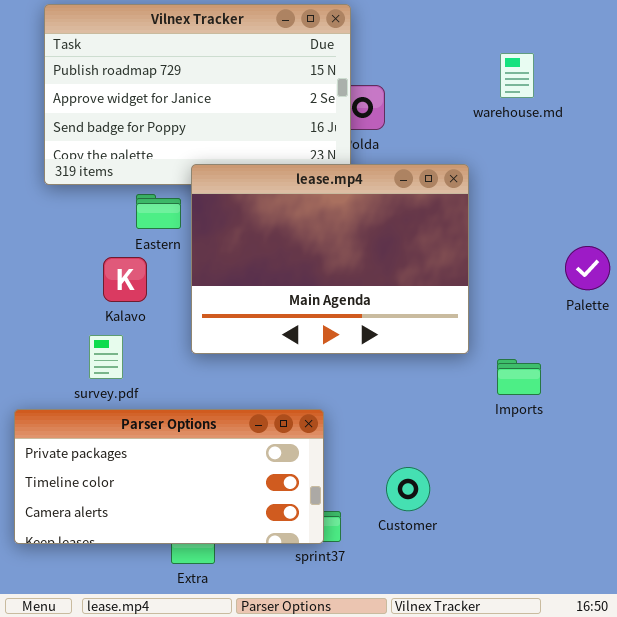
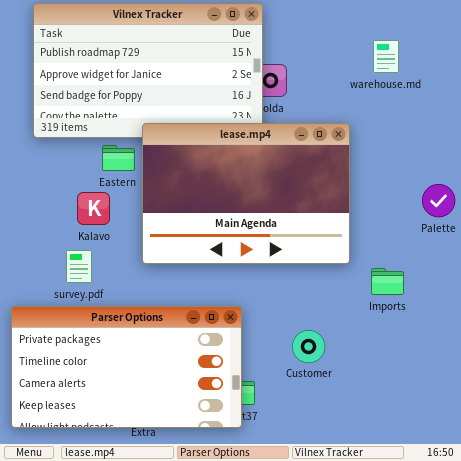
Parser Options: [14,409,324,544] -> [11,306,242,428], resized
Customer: [386,467,430,511] -> [292,330,325,363], moved

